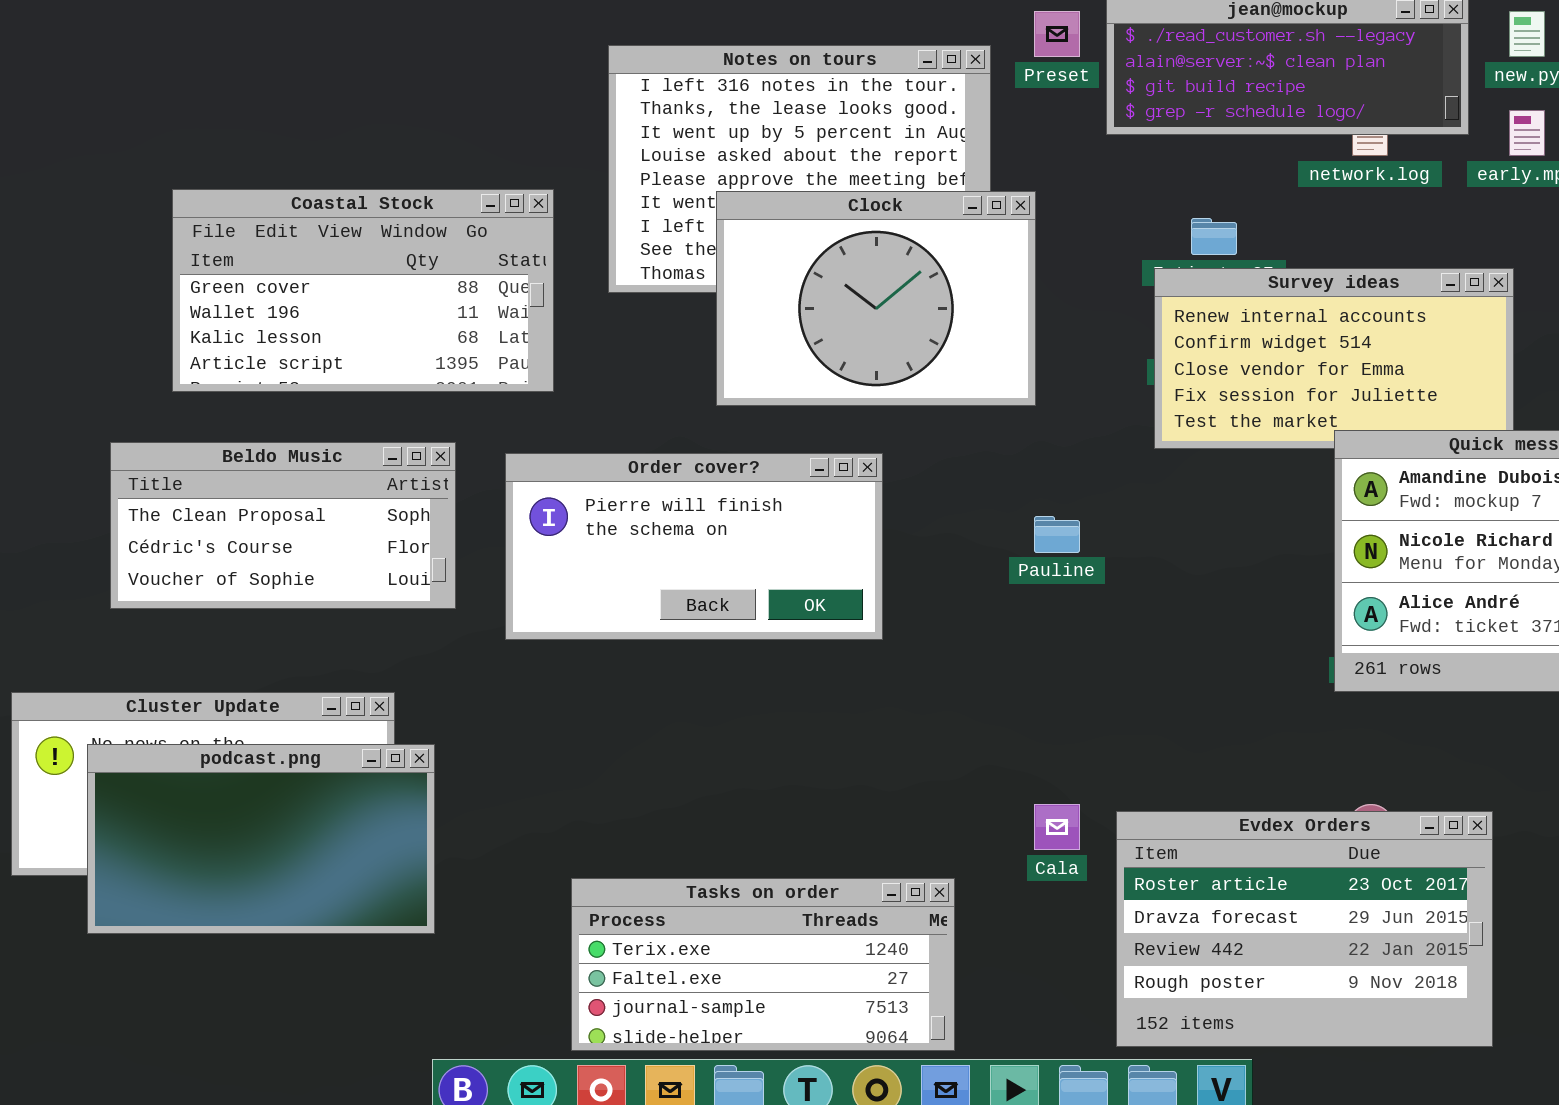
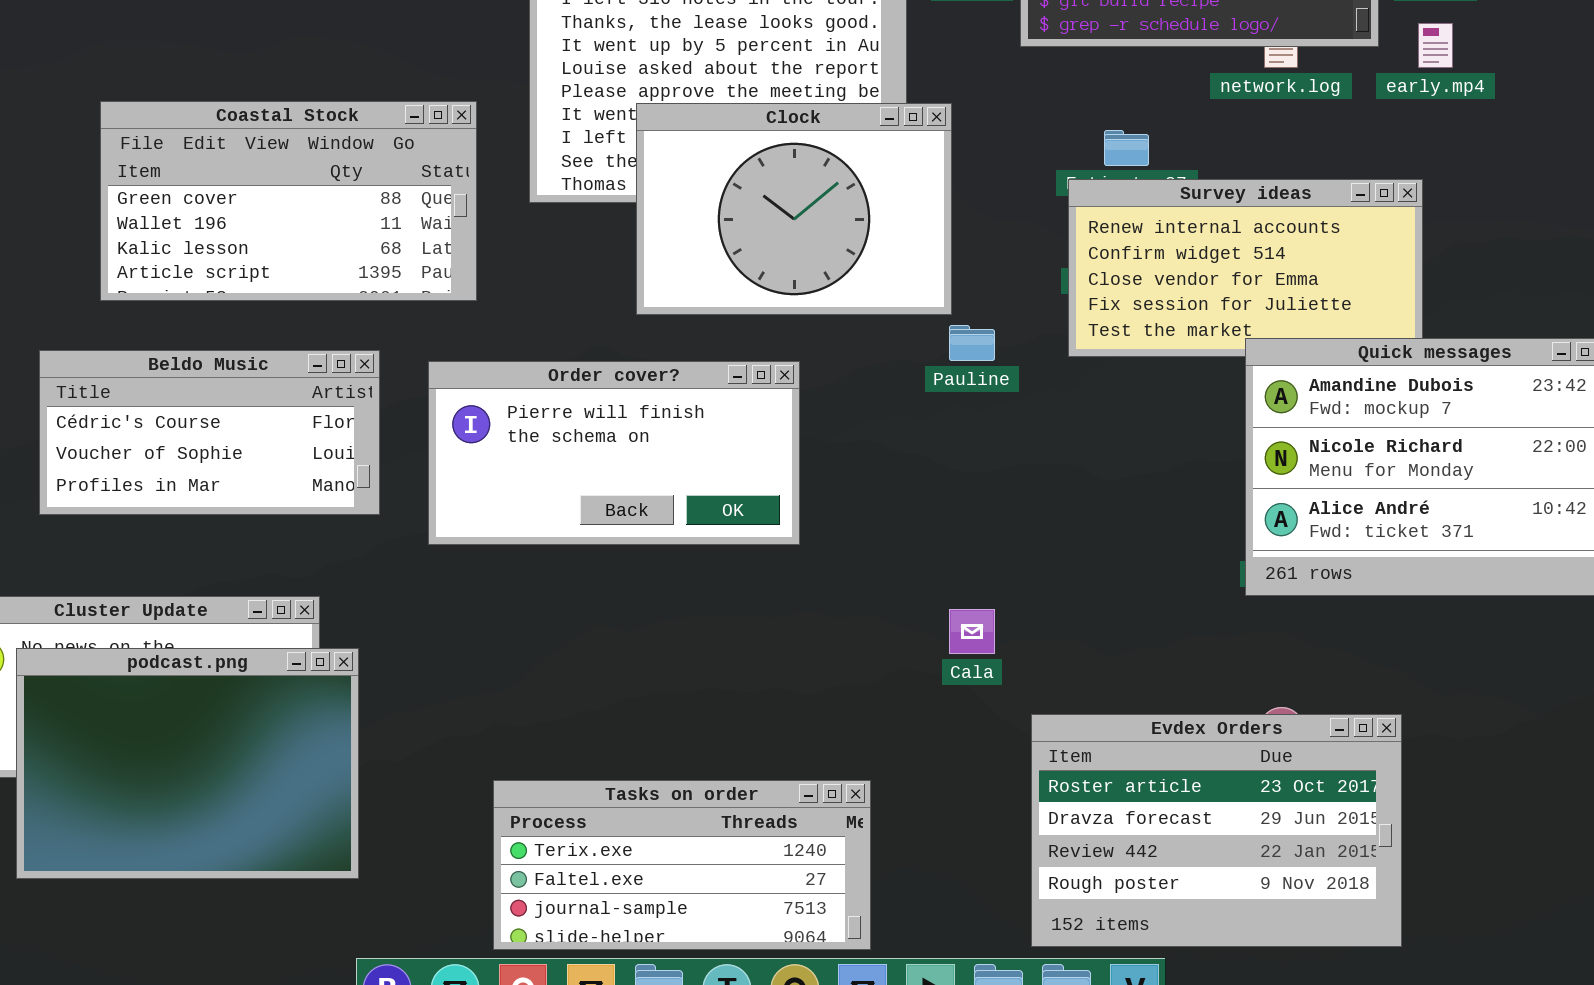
Beldo Music: [110,442,456,609] -> [39,350,380,515], scrolled down 1 row
Pauline: [1034,516,1080,553] -> [949,325,995,361], moved
podcast.png: [87,744,435,934] -> [16,648,359,879], resized
Cala: [1034,804,1080,850] -> [949,609,995,654], moved

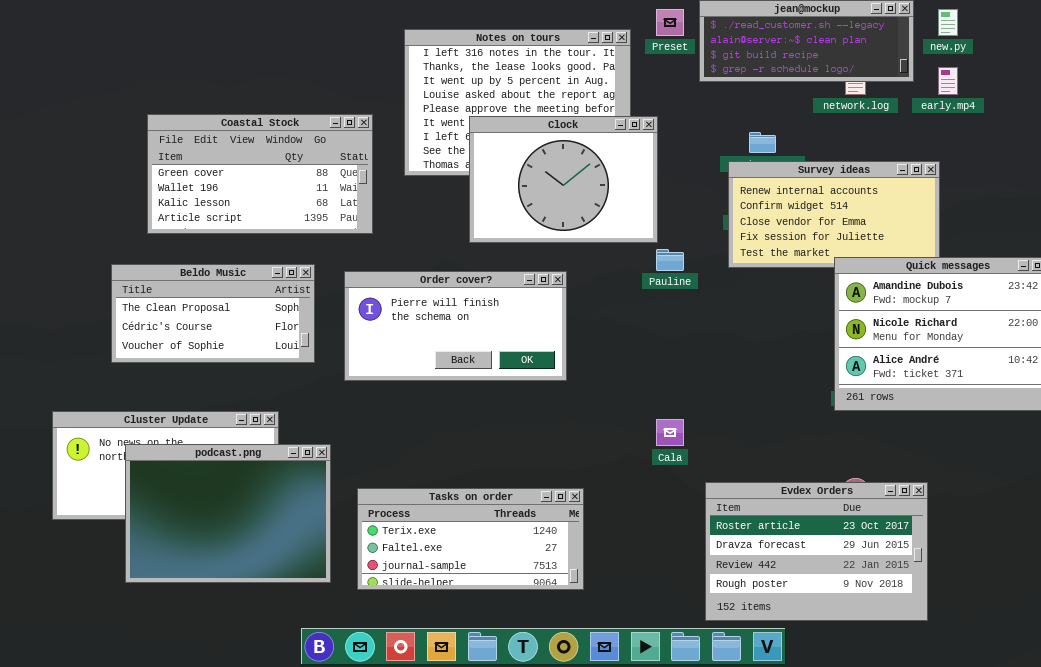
Beldo Music: [39,350,380,515] -> [111,264,315,363], scrolled up 1 row
podcast.png: [16,648,359,879] -> [125,444,331,583], moved
Tasks on order: [493,780,871,950] -> [357,488,584,590], moved

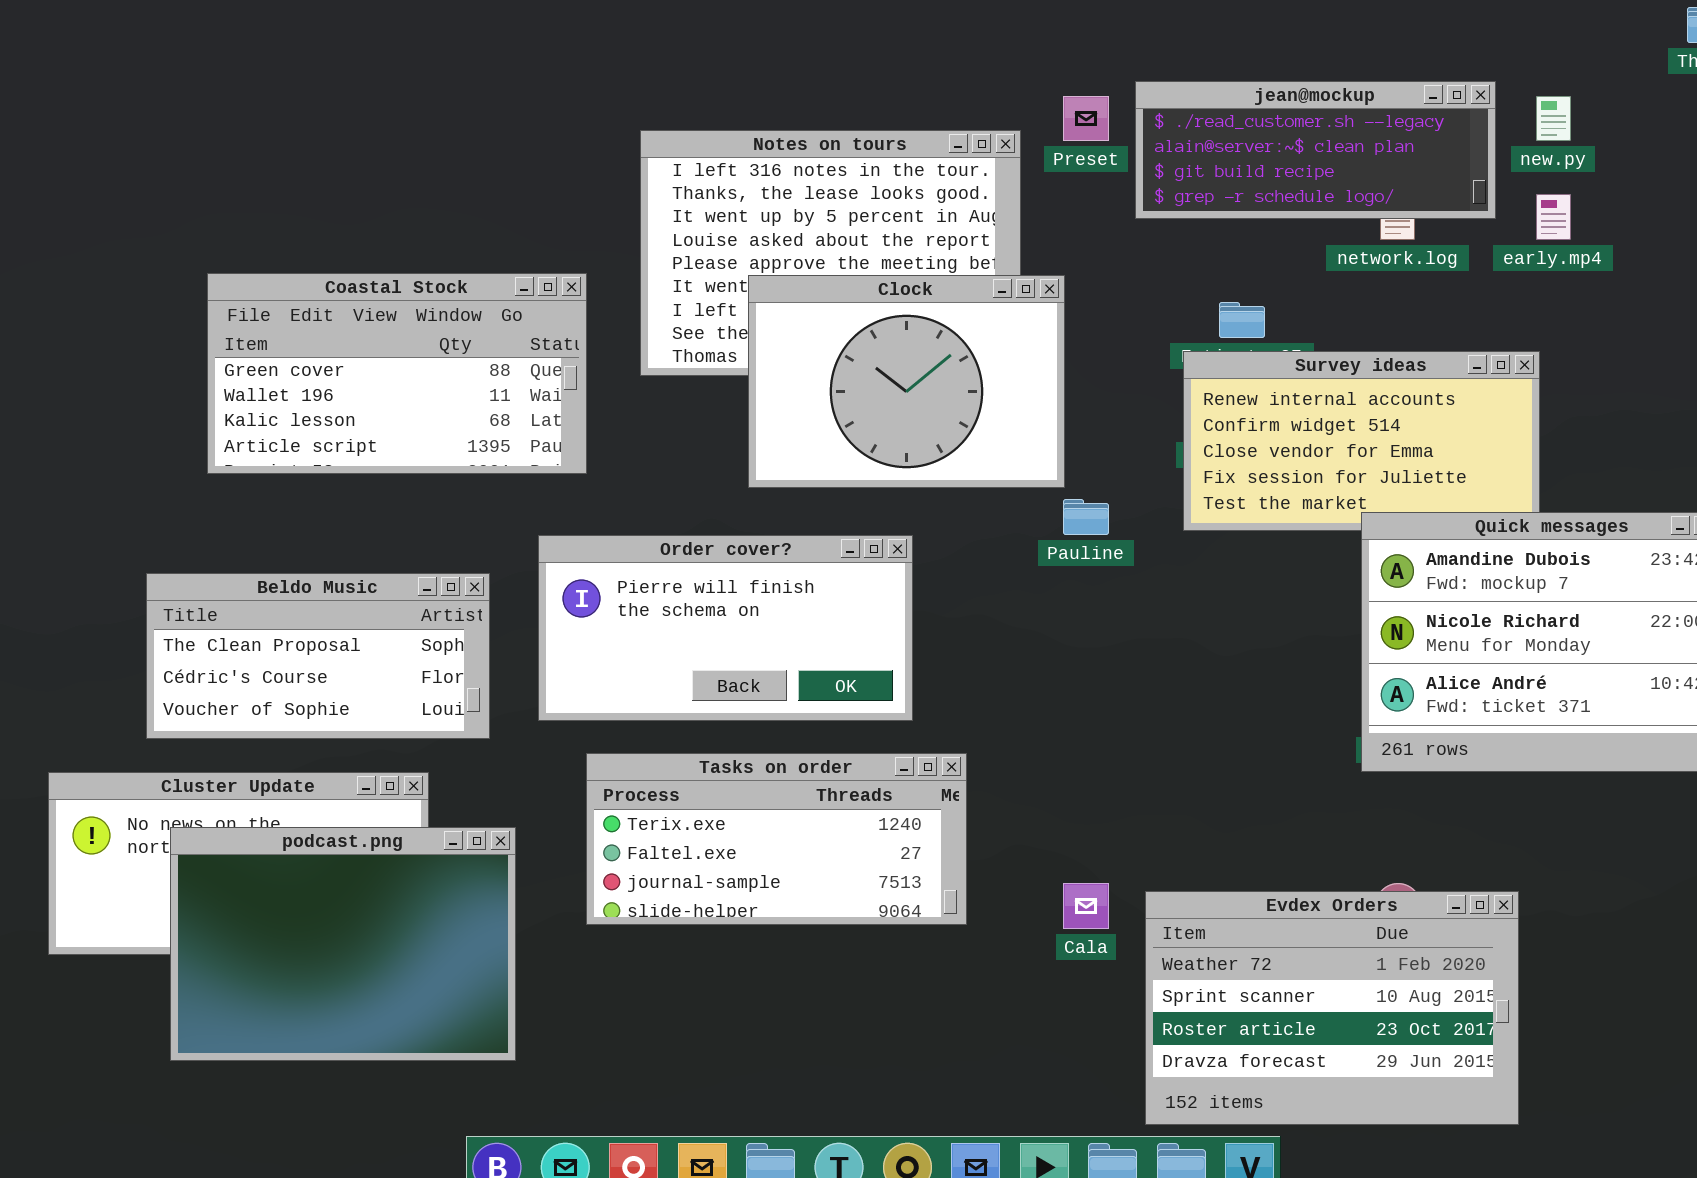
Beldo Music: [111,264,315,363] -> [146,573,490,739], moved
Cala: [656,419,684,446] -> [1063,883,1109,929], moved
Evdex Orders: [705,482,928,621] -> [1145,891,1519,1125], scrolled up 2 rows
Tasks on order: [357,488,584,590] -> [586,753,967,925], moved

